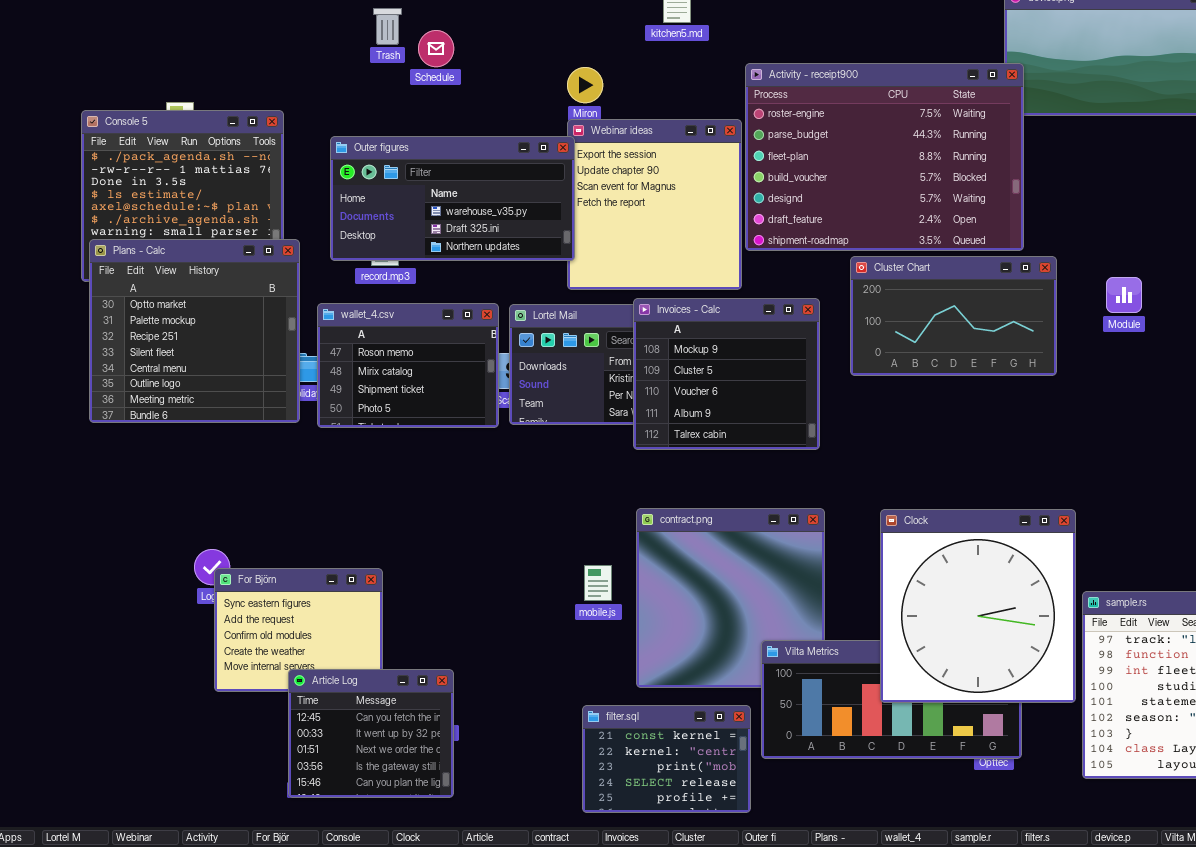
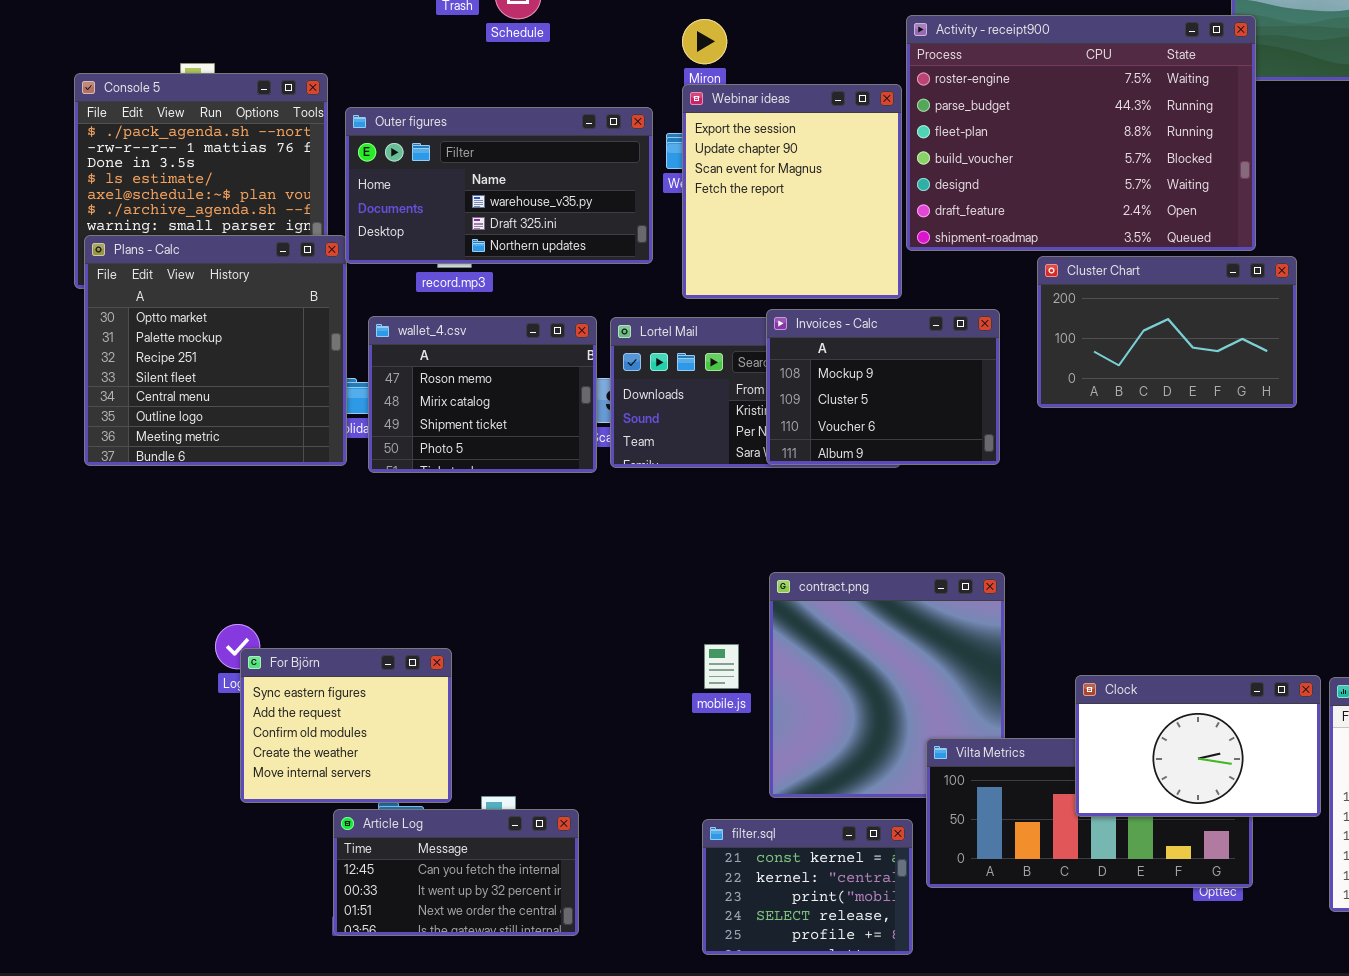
Outer figures: [330,136,575,261] -> [345,107,653,264], moved
Invoices - Calc: [633,298,820,450] -> [766,309,1000,465], resized
Clock: [880,509,1076,703] -> [1075,675,1321,817], resized
Article Log: [288,669,454,798] -> [333,809,579,936], resized

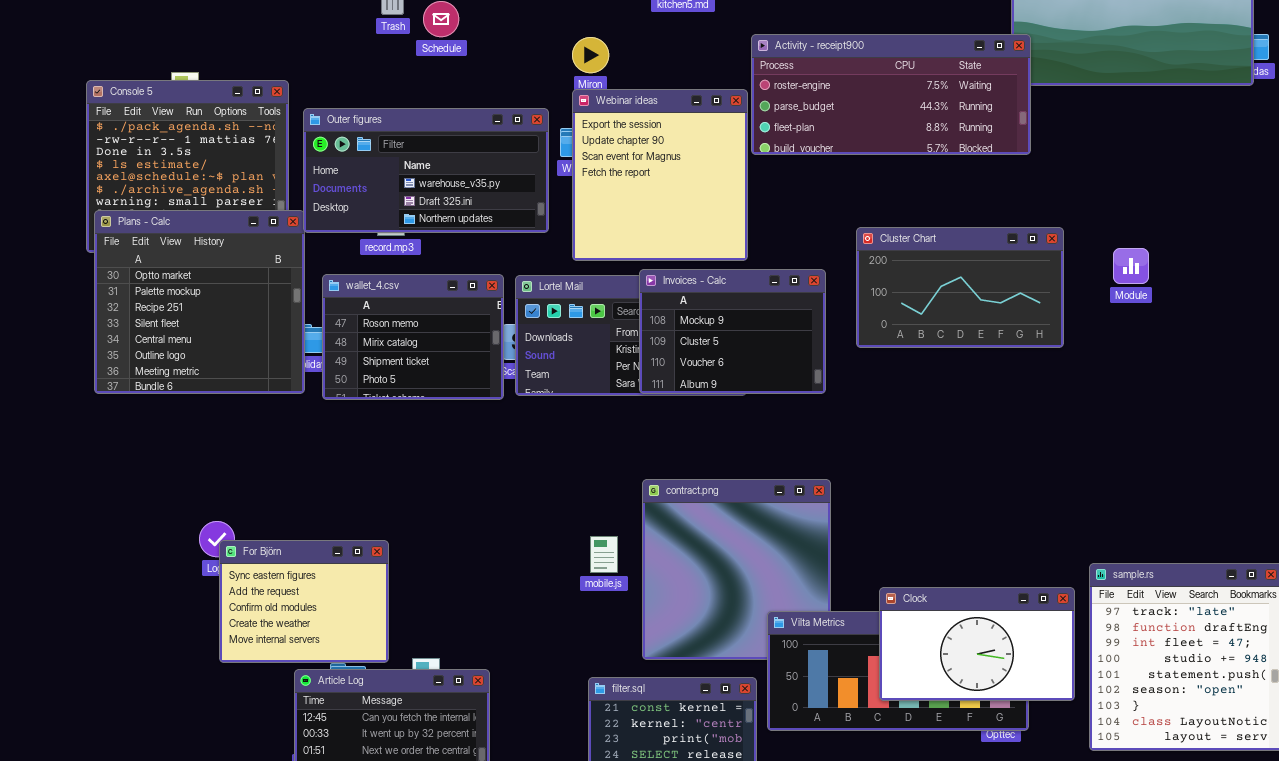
Activity - receipt900: [906,15,1256,251] -> [751,34,1031,155], resized
Clock: [1075,675,1321,817] -> [879,587,1075,701], moved

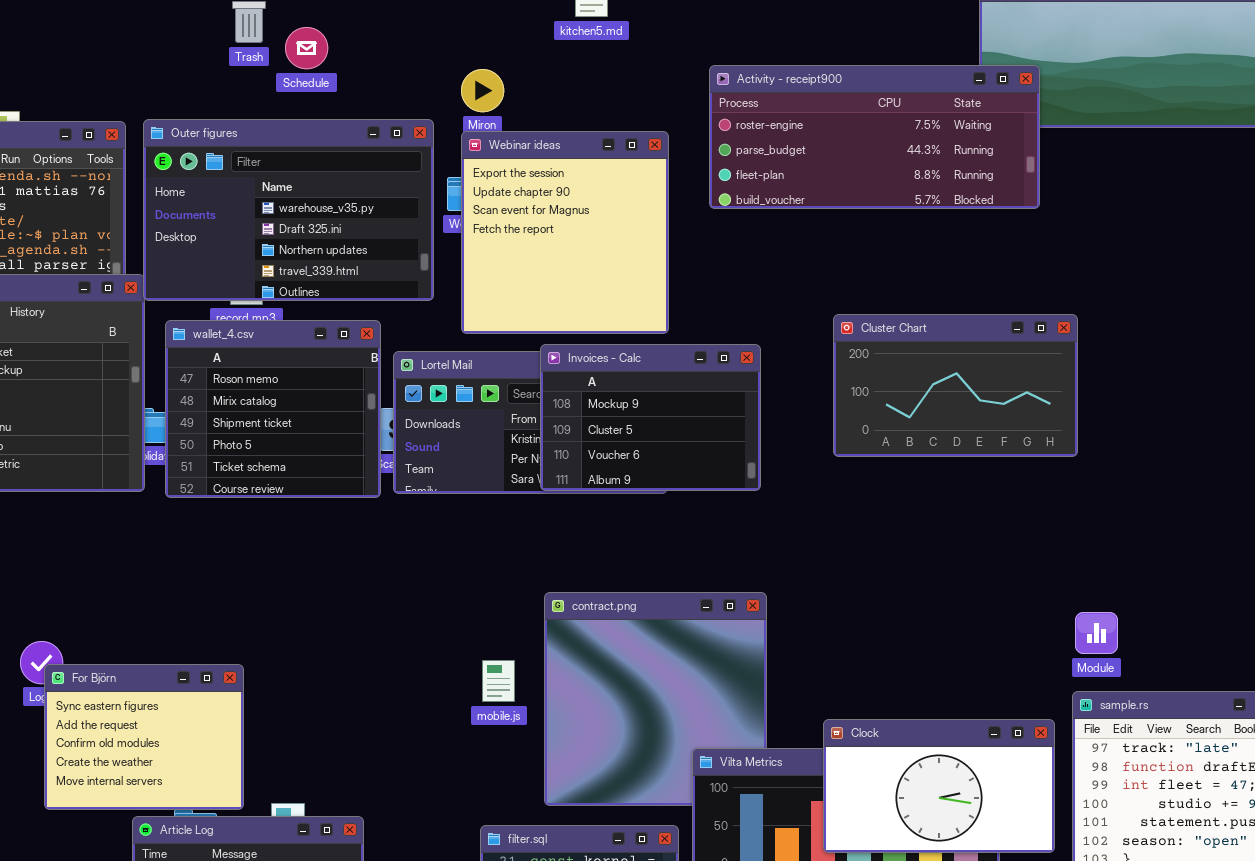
Activity - receipt900: [751,34,1031,155] -> [709,65,1040,209], moved
Outer figures: [303,108,549,233] -> [143,119,434,301], resized
Cluster Chart: [856,227,1064,348] -> [833,314,1078,457], moved
Module: [1113,248,1149,284] -> [1075,612,1118,654], moved
wallet_4.csv: [322,274,504,400] -> [165,320,381,498], resized

